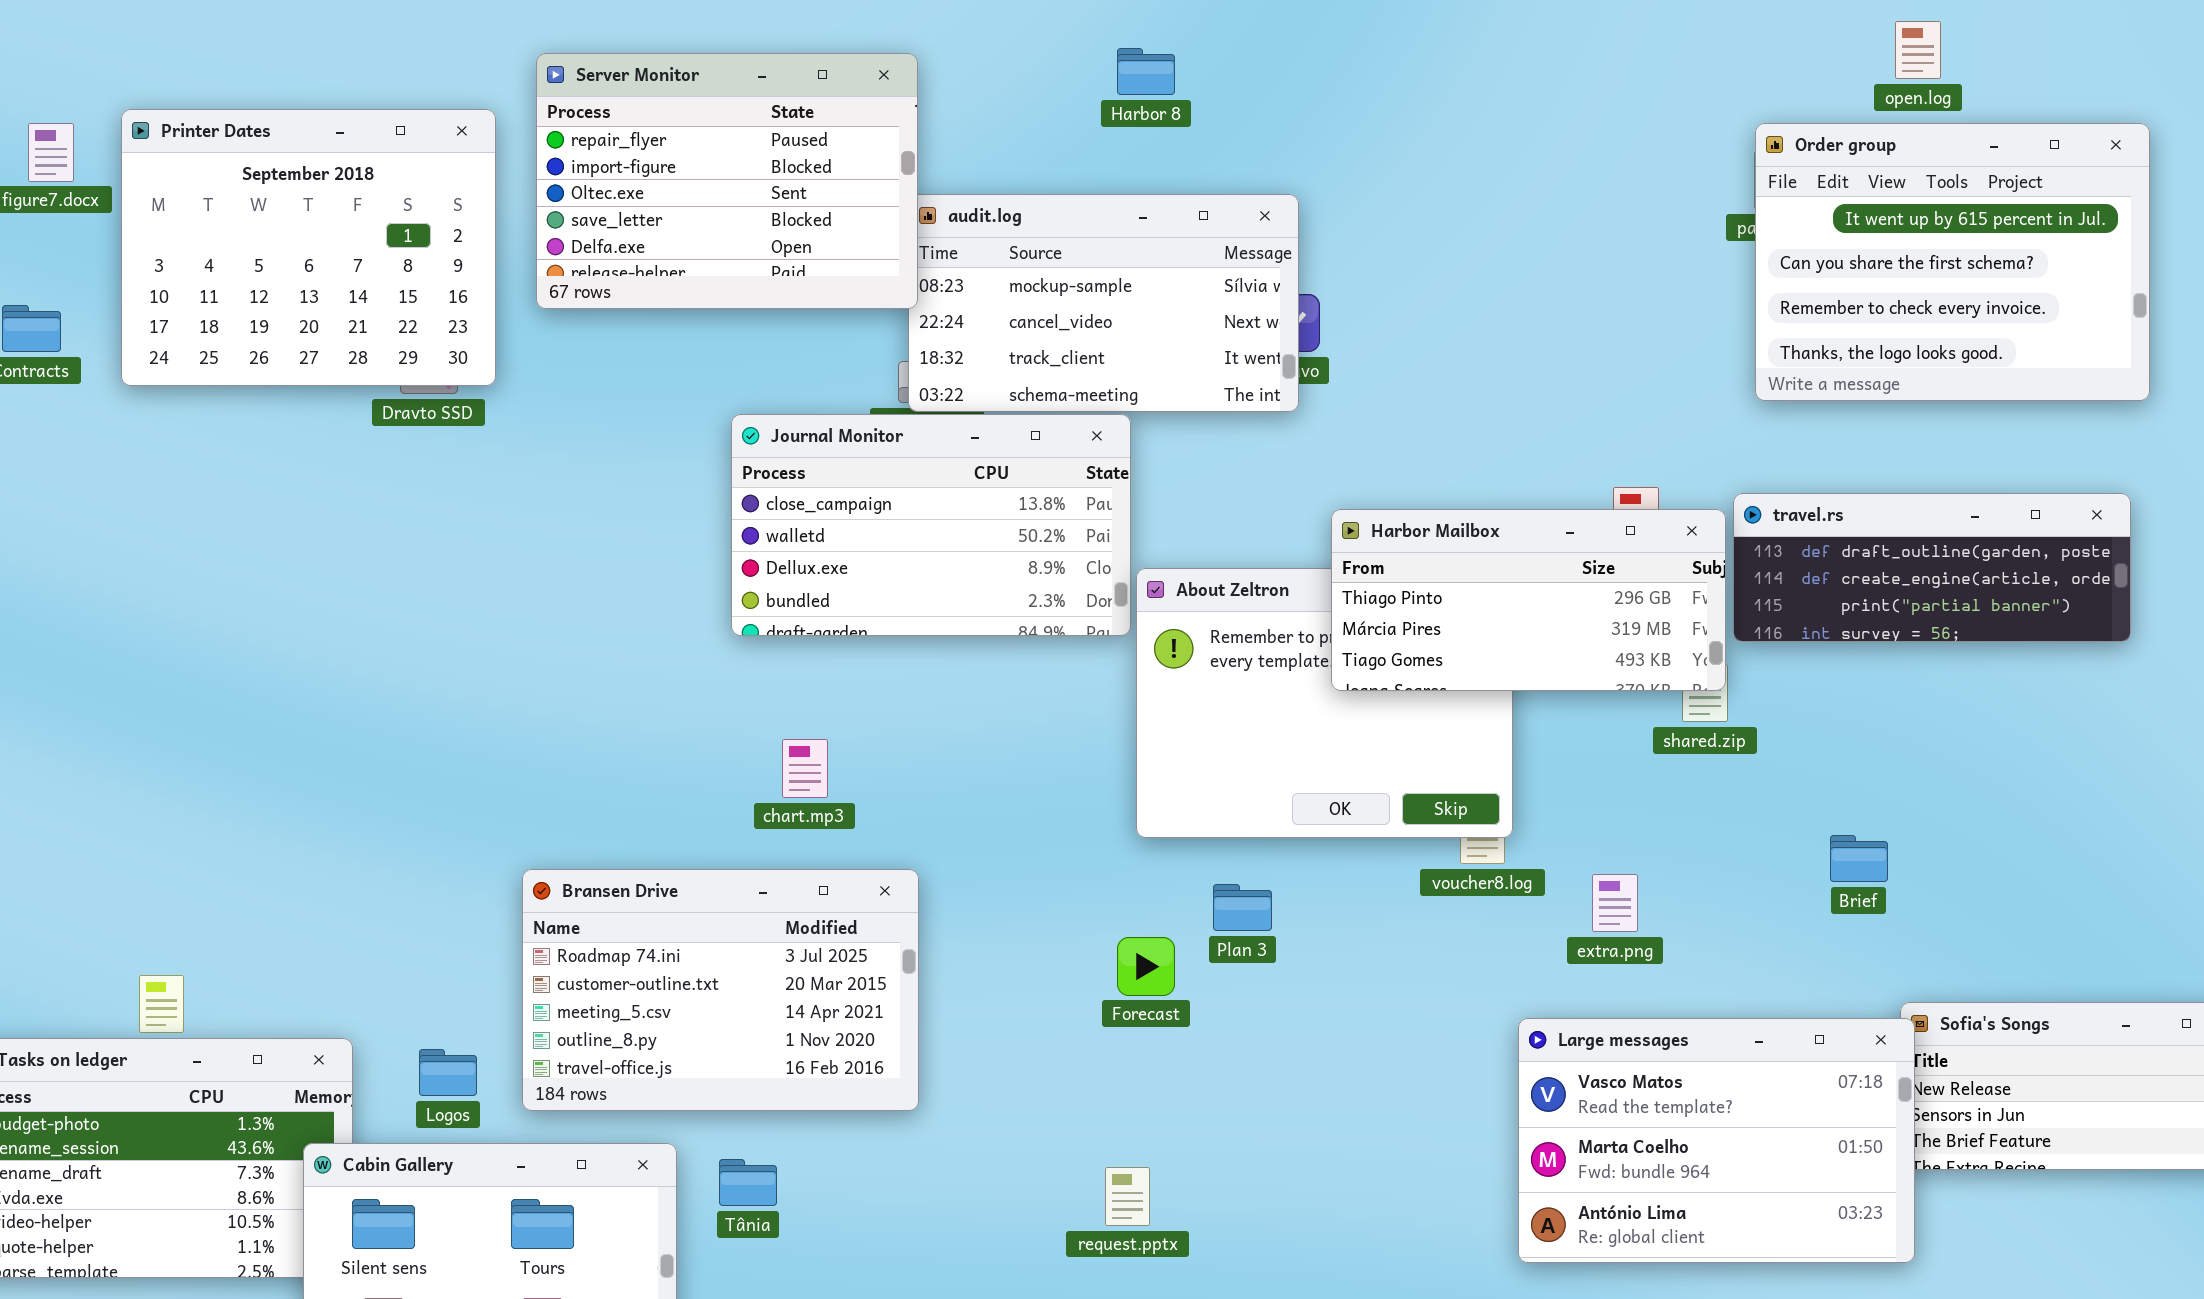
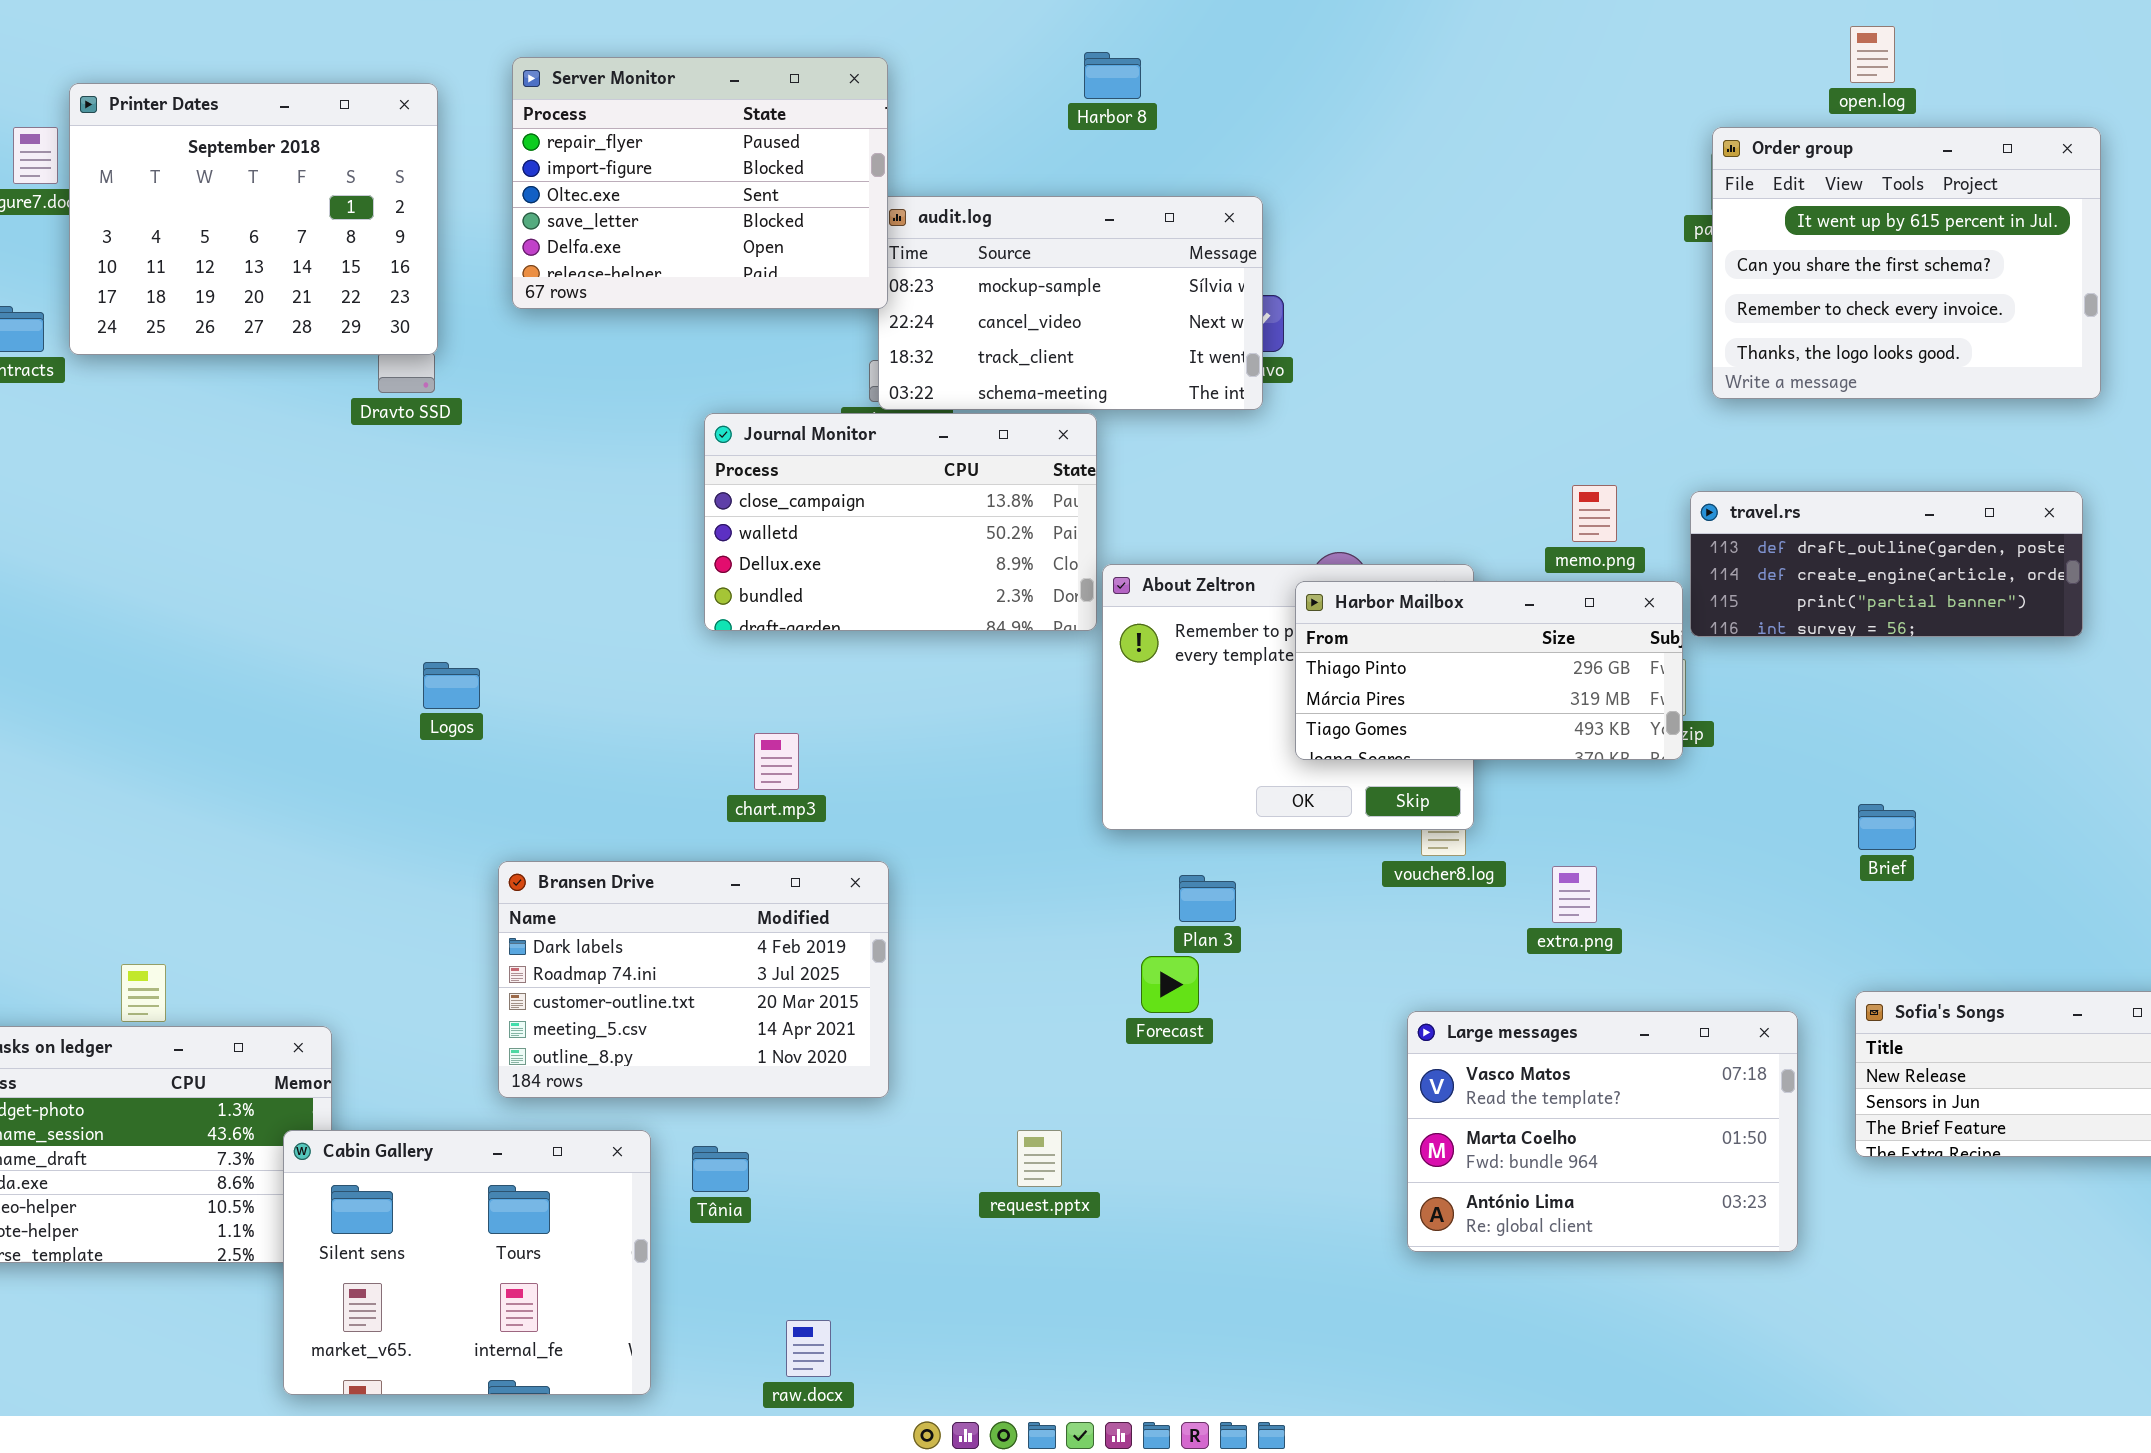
Printer Dates: [121,109,496,386] -> [69,83,438,355], moved
Harbor Mailbox: [1331,509,1726,691] -> [1295,581,1683,760], moved
Brief: [1830,835,1888,882] -> [1858,804,1916,850], moved
Bransen Drive: [522,869,919,1111] -> [498,861,889,1098], scrolled up 1 row
Forecast: [1117,937,1175,996] -> [1141,956,1199,1013], moved
Large messages: [1518,1018,1915,1263] -> [1407,1011,1798,1252], moved
Logos: [419,1049,477,1096] -> [423,662,480,709], moved
request.pptx: [1105,1167,1150,1226] -> [1017,1130,1062,1187], moved

